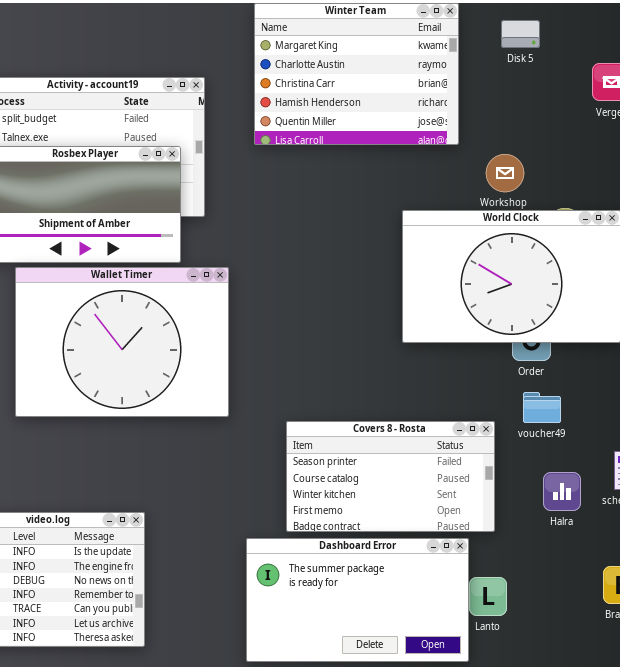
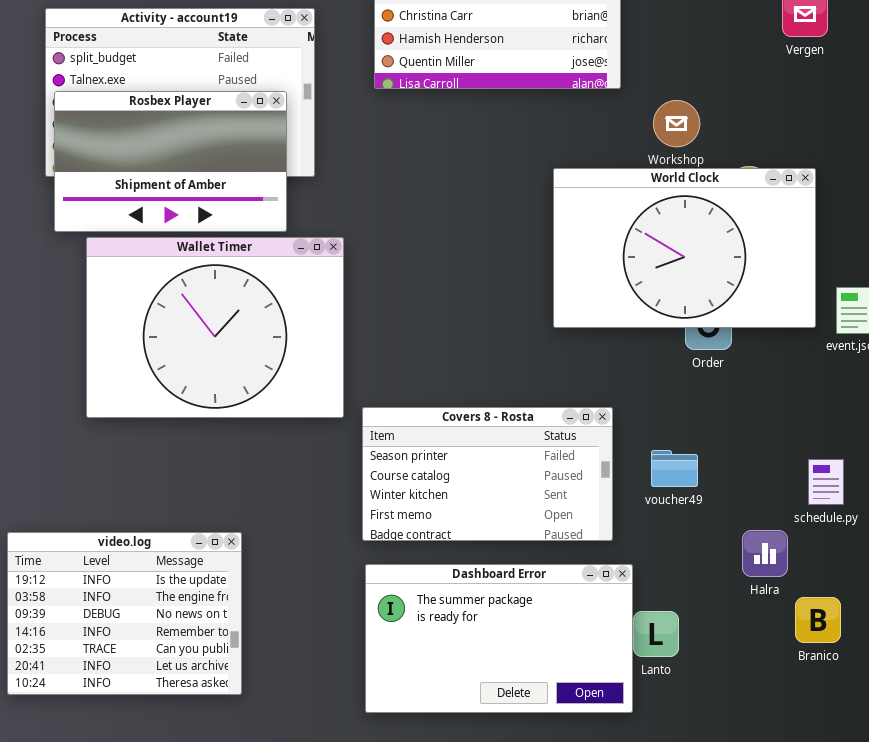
voucher49: [523,392,561,423] -> [651,450,698,487], moved
Covers 8 - Rosta: [286,421,495,532] -> [362,407,613,541], moved
Halra: [543,472,581,511] -> [742,530,788,577], moved

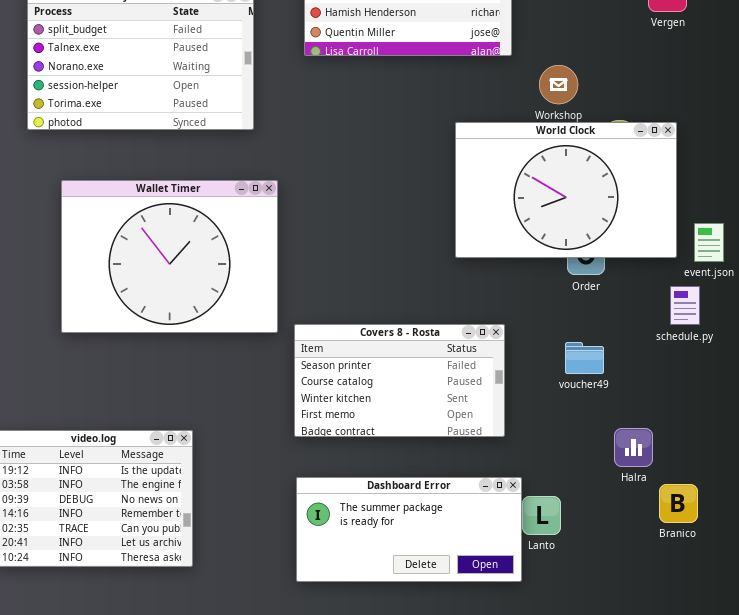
Rosbex Player: [54,91,287,232] -> none, closed
voucher49: [651,450,698,487] -> [565,342,604,374], moved
schedule.py: [808,459,844,505] -> [670,286,700,325], moved
Dashboard Error: [365,564,633,713] -> [296,477,522,582], resized

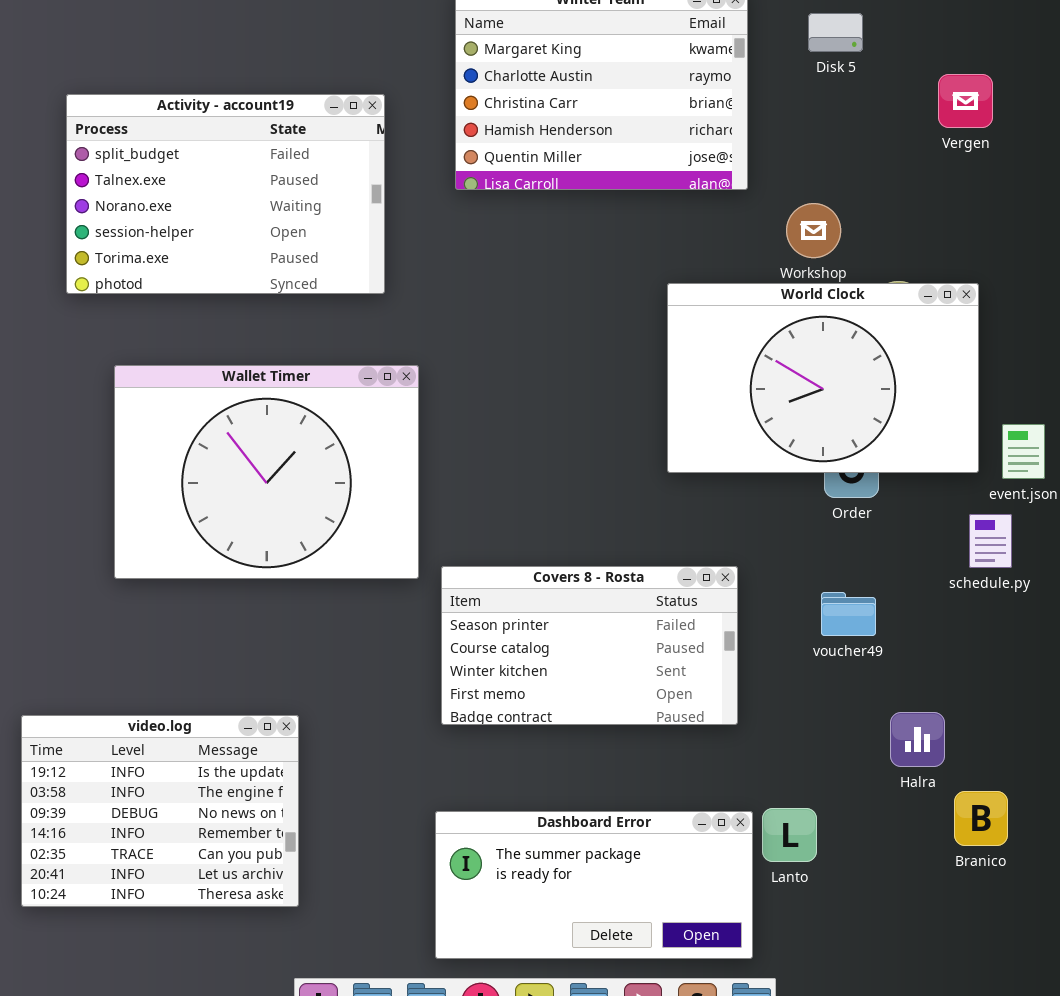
Dashboard Error: [296,477,522,582] -> [435,811,753,959], moved

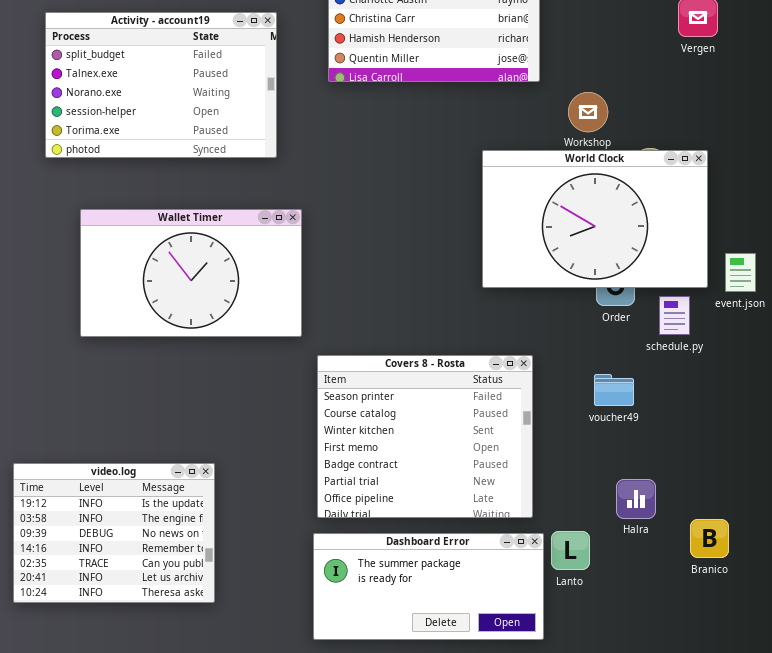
Wallet Timer: [114,365,419,579] -> [80,209,302,337], resized
schedule.py: [969,514,1012,568] -> [659,296,690,335], moved
Covers 8 - Rosta: [441,566,738,725] -> [317,355,533,518], resized
Halra: [890,712,945,767] -> [616,479,656,519], moved

